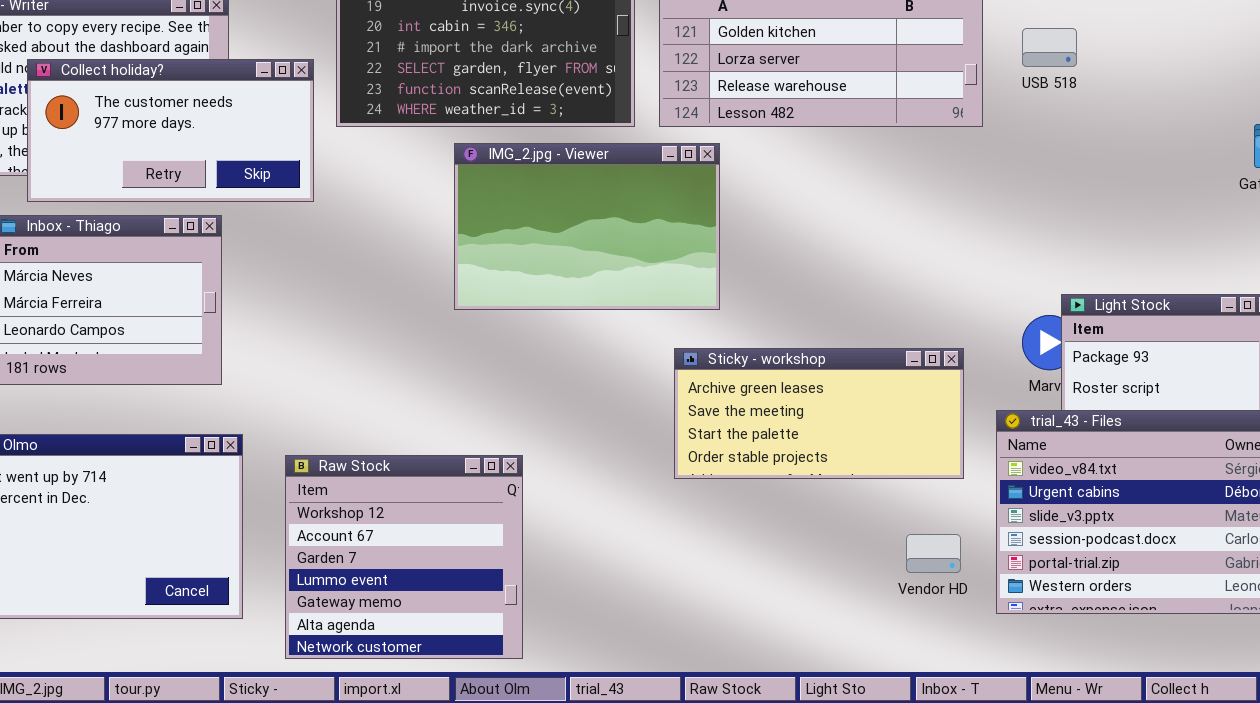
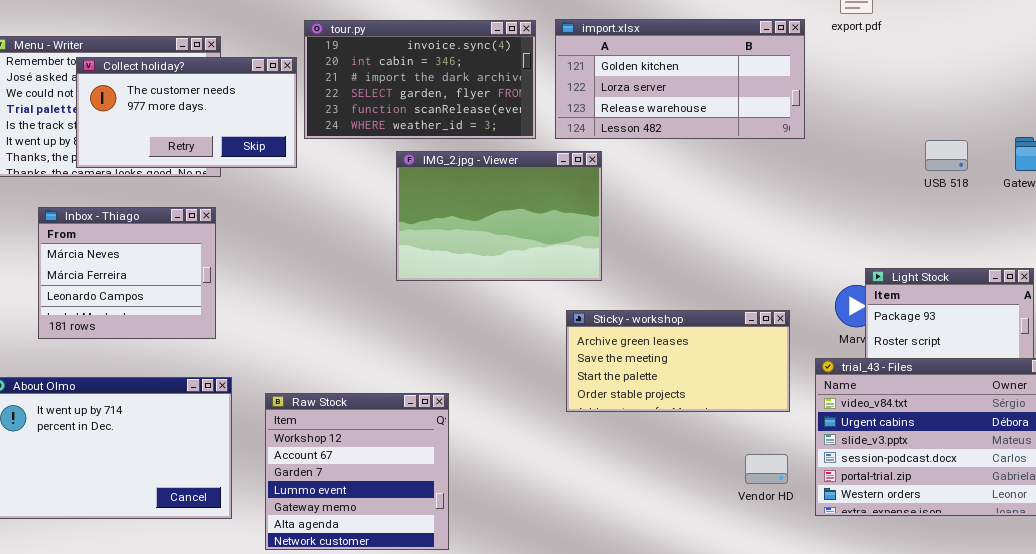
USB 518: [1022,28,1077,67] -> [925,140,968,171], moved
Collect holiday?: [27,59,314,202] -> [76,57,297,168], moved

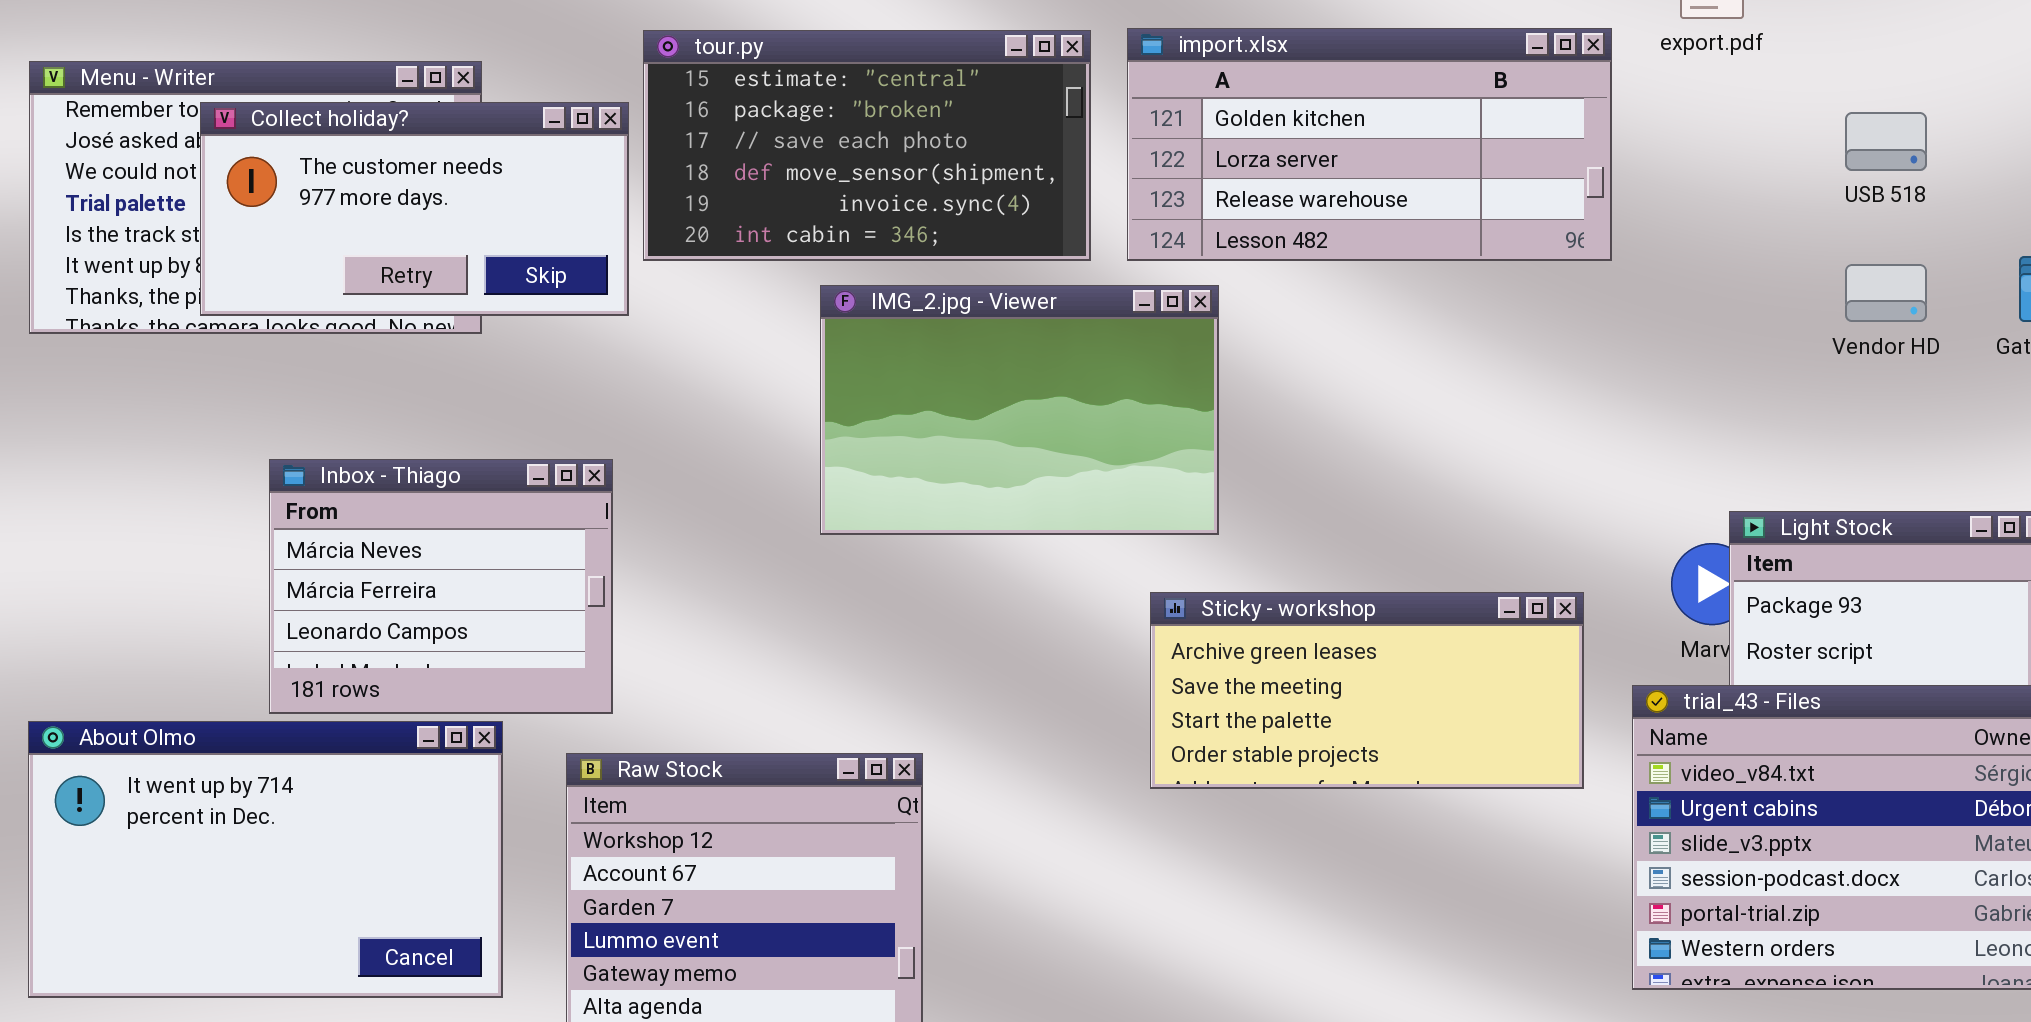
tour.py: [304,20,536,139] -> [643,30,1091,261], scrolled up 4 rows
USB 518: [925,140,968,171] -> [1845,112,1927,171], moved
Inbox - Thiago: [38,207,216,339] -> [269,459,613,714], moved
Vendor HD: [745,454,788,484] -> [1845,264,1927,322], moved

